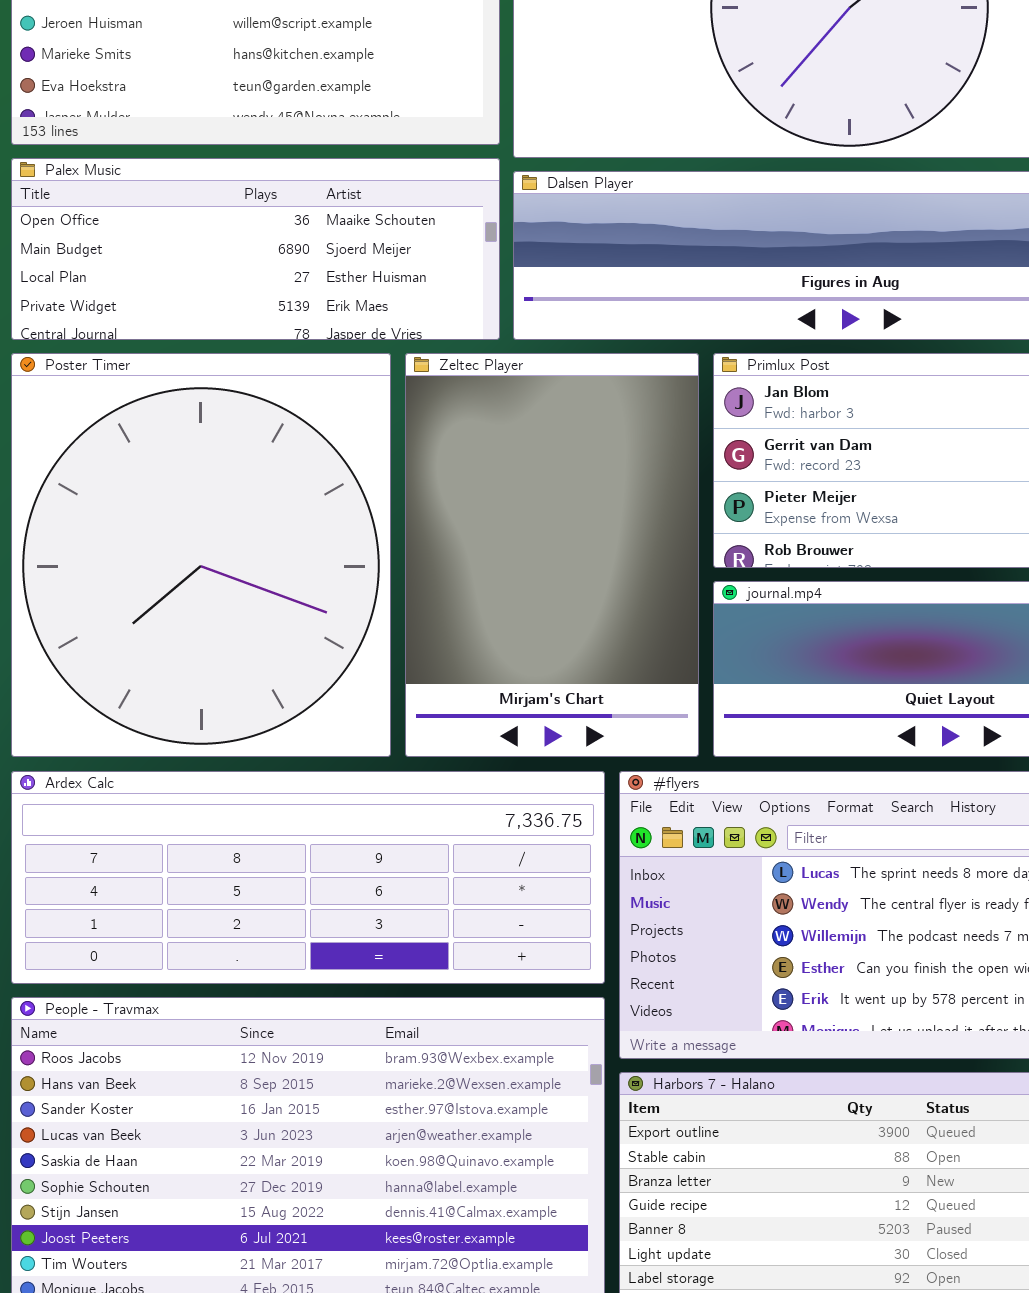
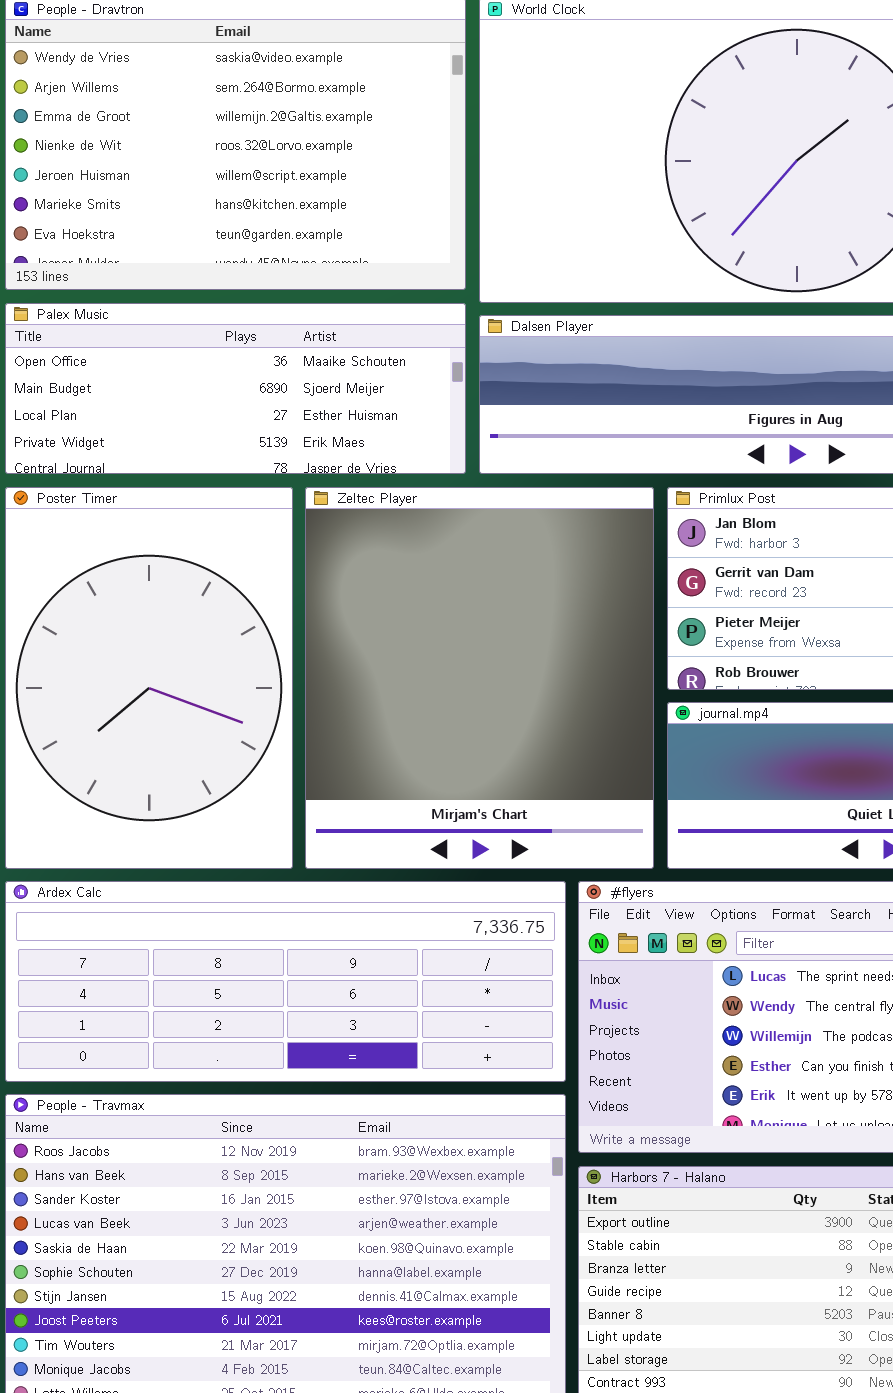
Poster Timer: [11,353,391,757] -> [5,487,293,869], resized
Zeltec Player: [405,353,699,757] -> [305,487,654,869], resized

